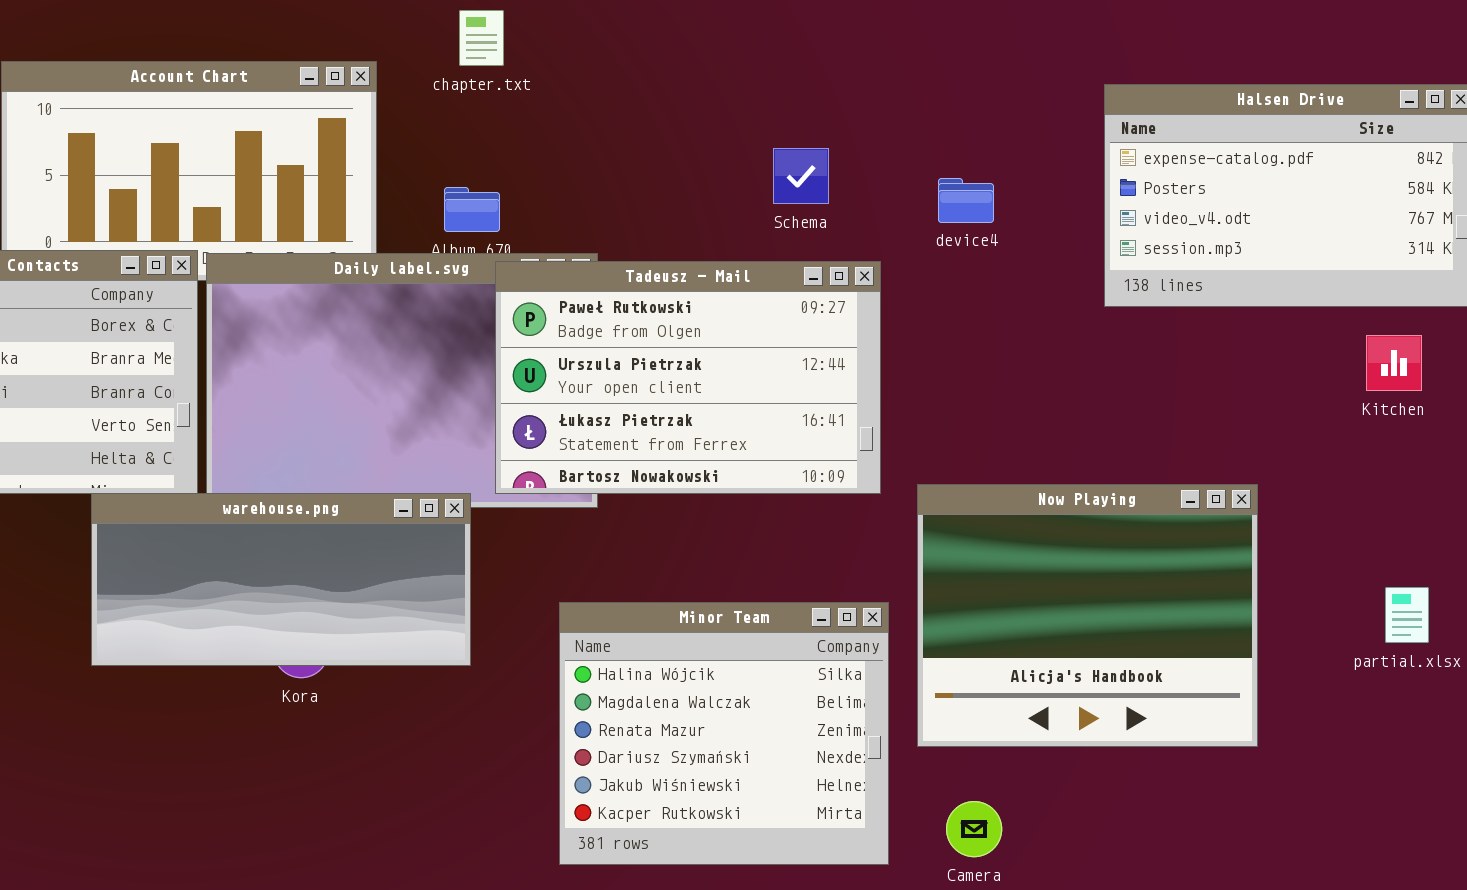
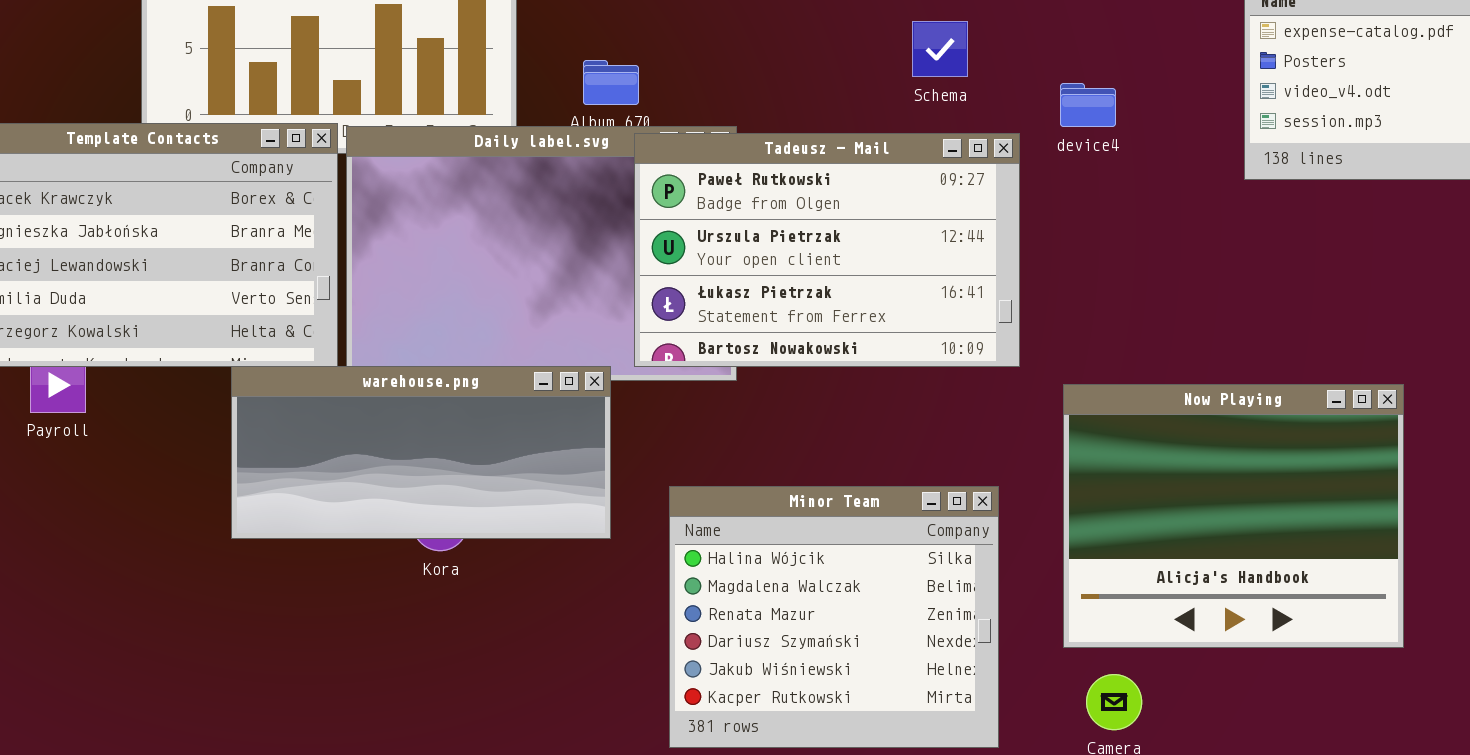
device4: [938,178,994,223] -> [1060,83,1116,127], moved
Now Playing: [917,484,1258,747] -> [1063,384,1404,648], moved
Minor Team: [559,602,889,865] -> [669,486,999,748], moved

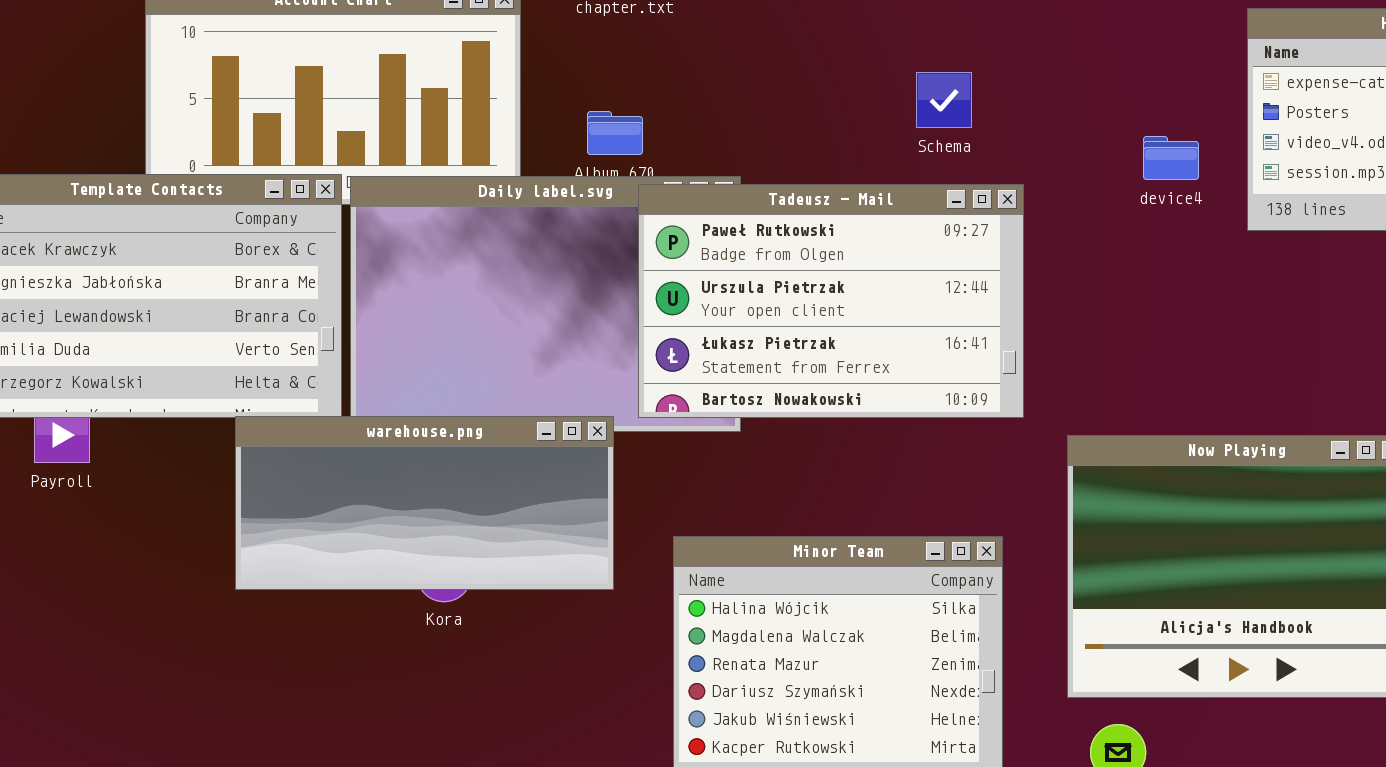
device4: [1060,83,1116,127] -> [1143,136,1199,180], moved

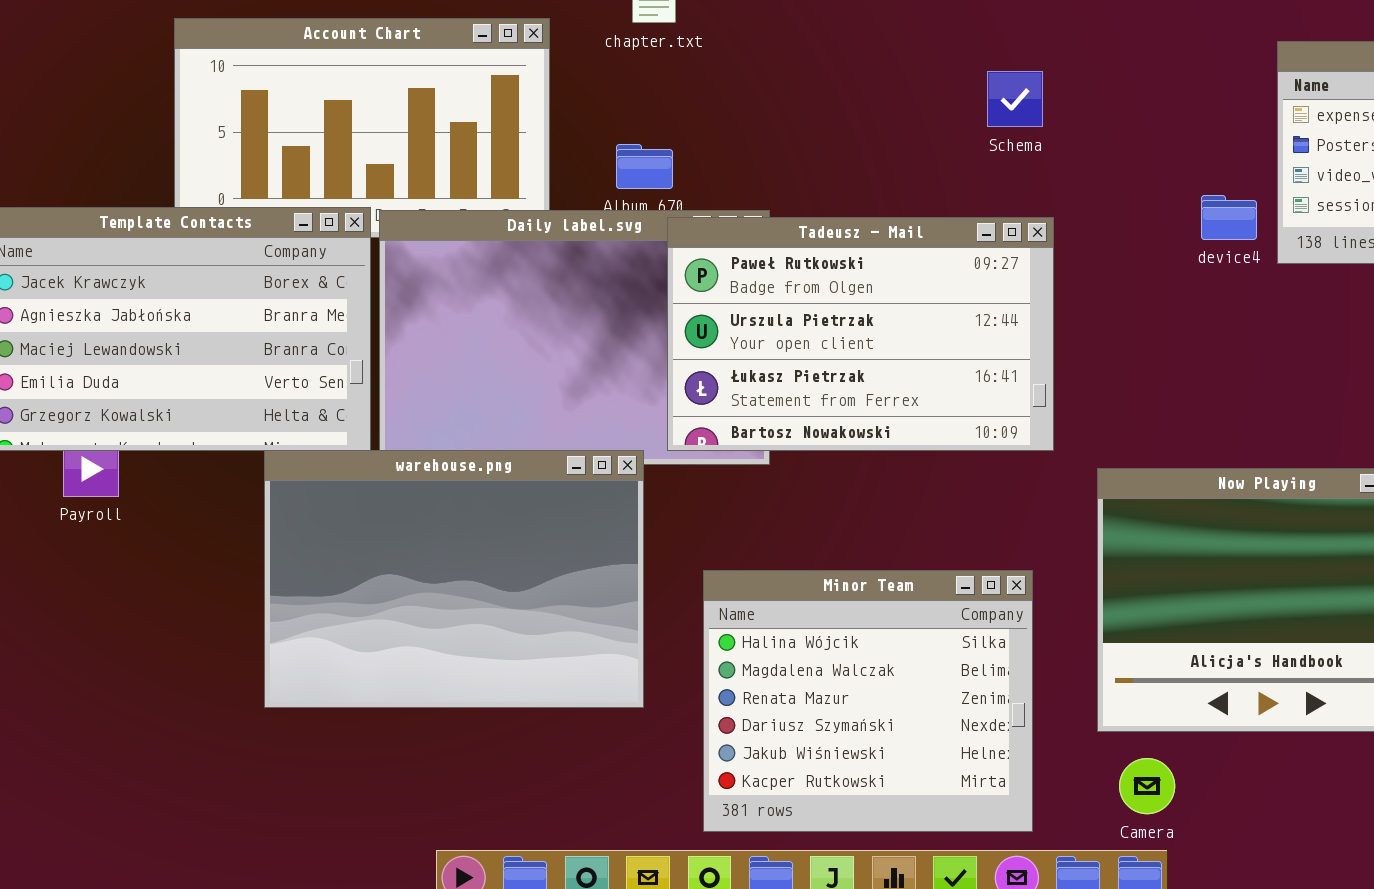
Schema: [916,72,972,128] -> [987,71,1043,127], moved
device4: [1143,136,1199,180] -> [1201,195,1257,240], moved
warehouse.png: [235,416,614,590] -> [264,450,644,708], resized

